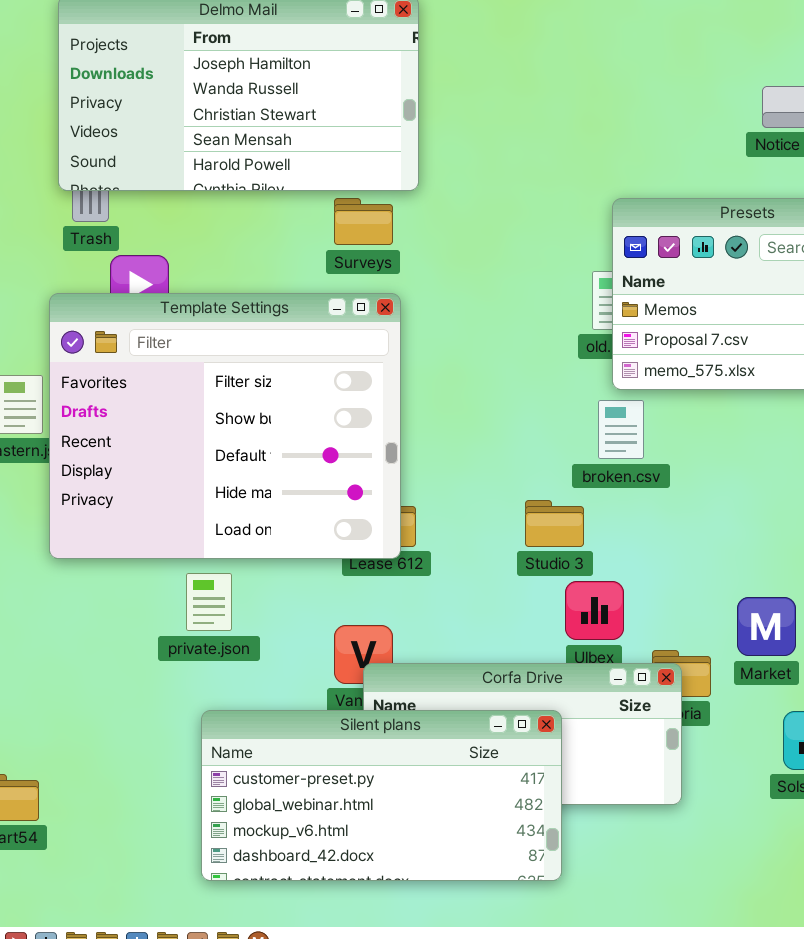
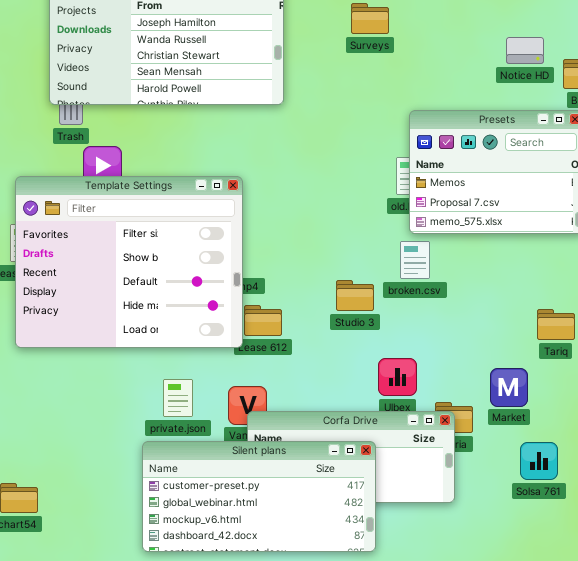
Surveys: [334,198,393,245] -> [351,3,389,34], moved
Template Settings: [49,293,401,559] -> [15,176,243,348], moved
Studio 3: [525,500,584,547] -> [336,280,374,311], moved
private.json: [186,573,232,631] -> [163,379,193,417], moved

